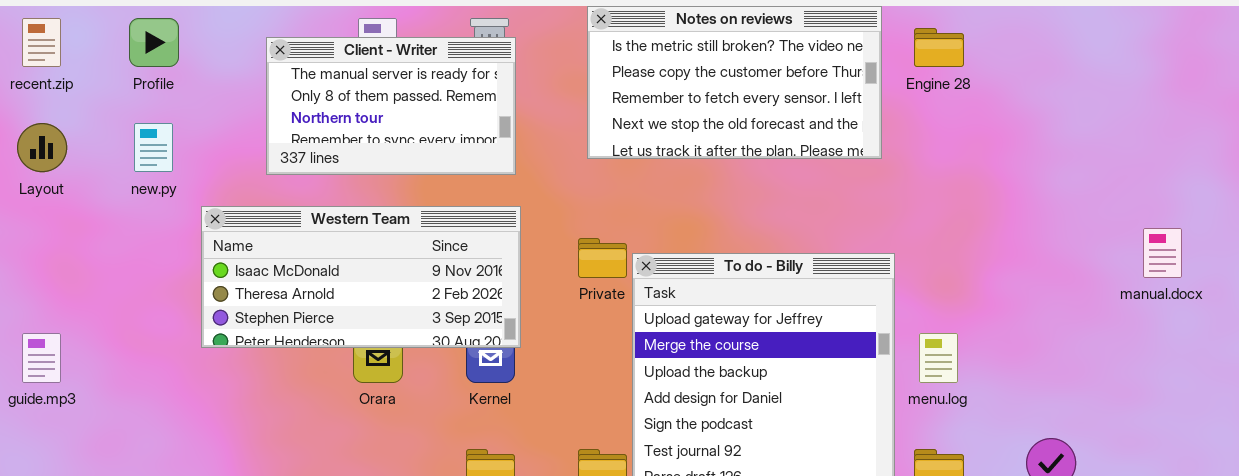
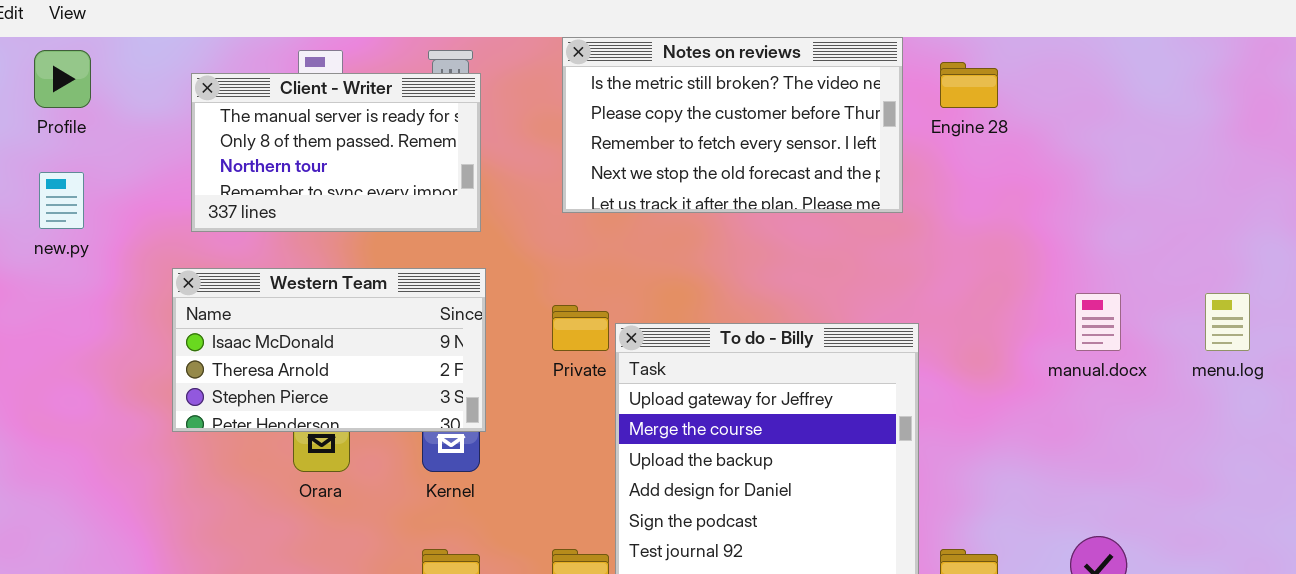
Western Team: [201,206,521,348] -> [172,268,486,432], resized
manual.docx: [1143,228,1182,278] -> [1075,293,1121,351], moved
menu.log: [919,333,958,383] -> [1205,293,1250,351], moved

